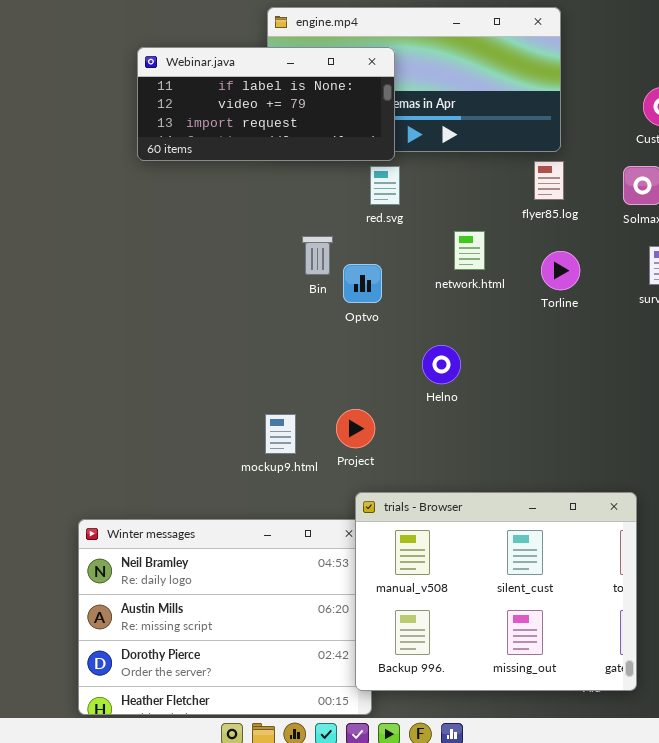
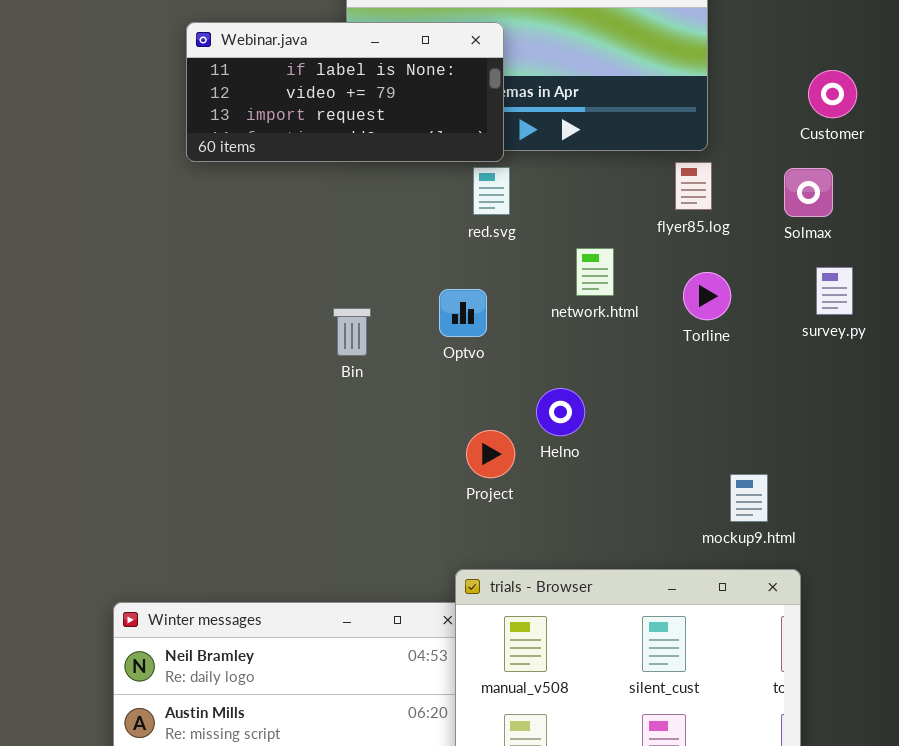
Bin: [302,236,333,275] -> [333,308,371,356], moved
Project: [336,409,375,448] -> [466,430,515,478], moved
mockup9.html: [265,414,296,454] -> [730,474,768,522], moved

